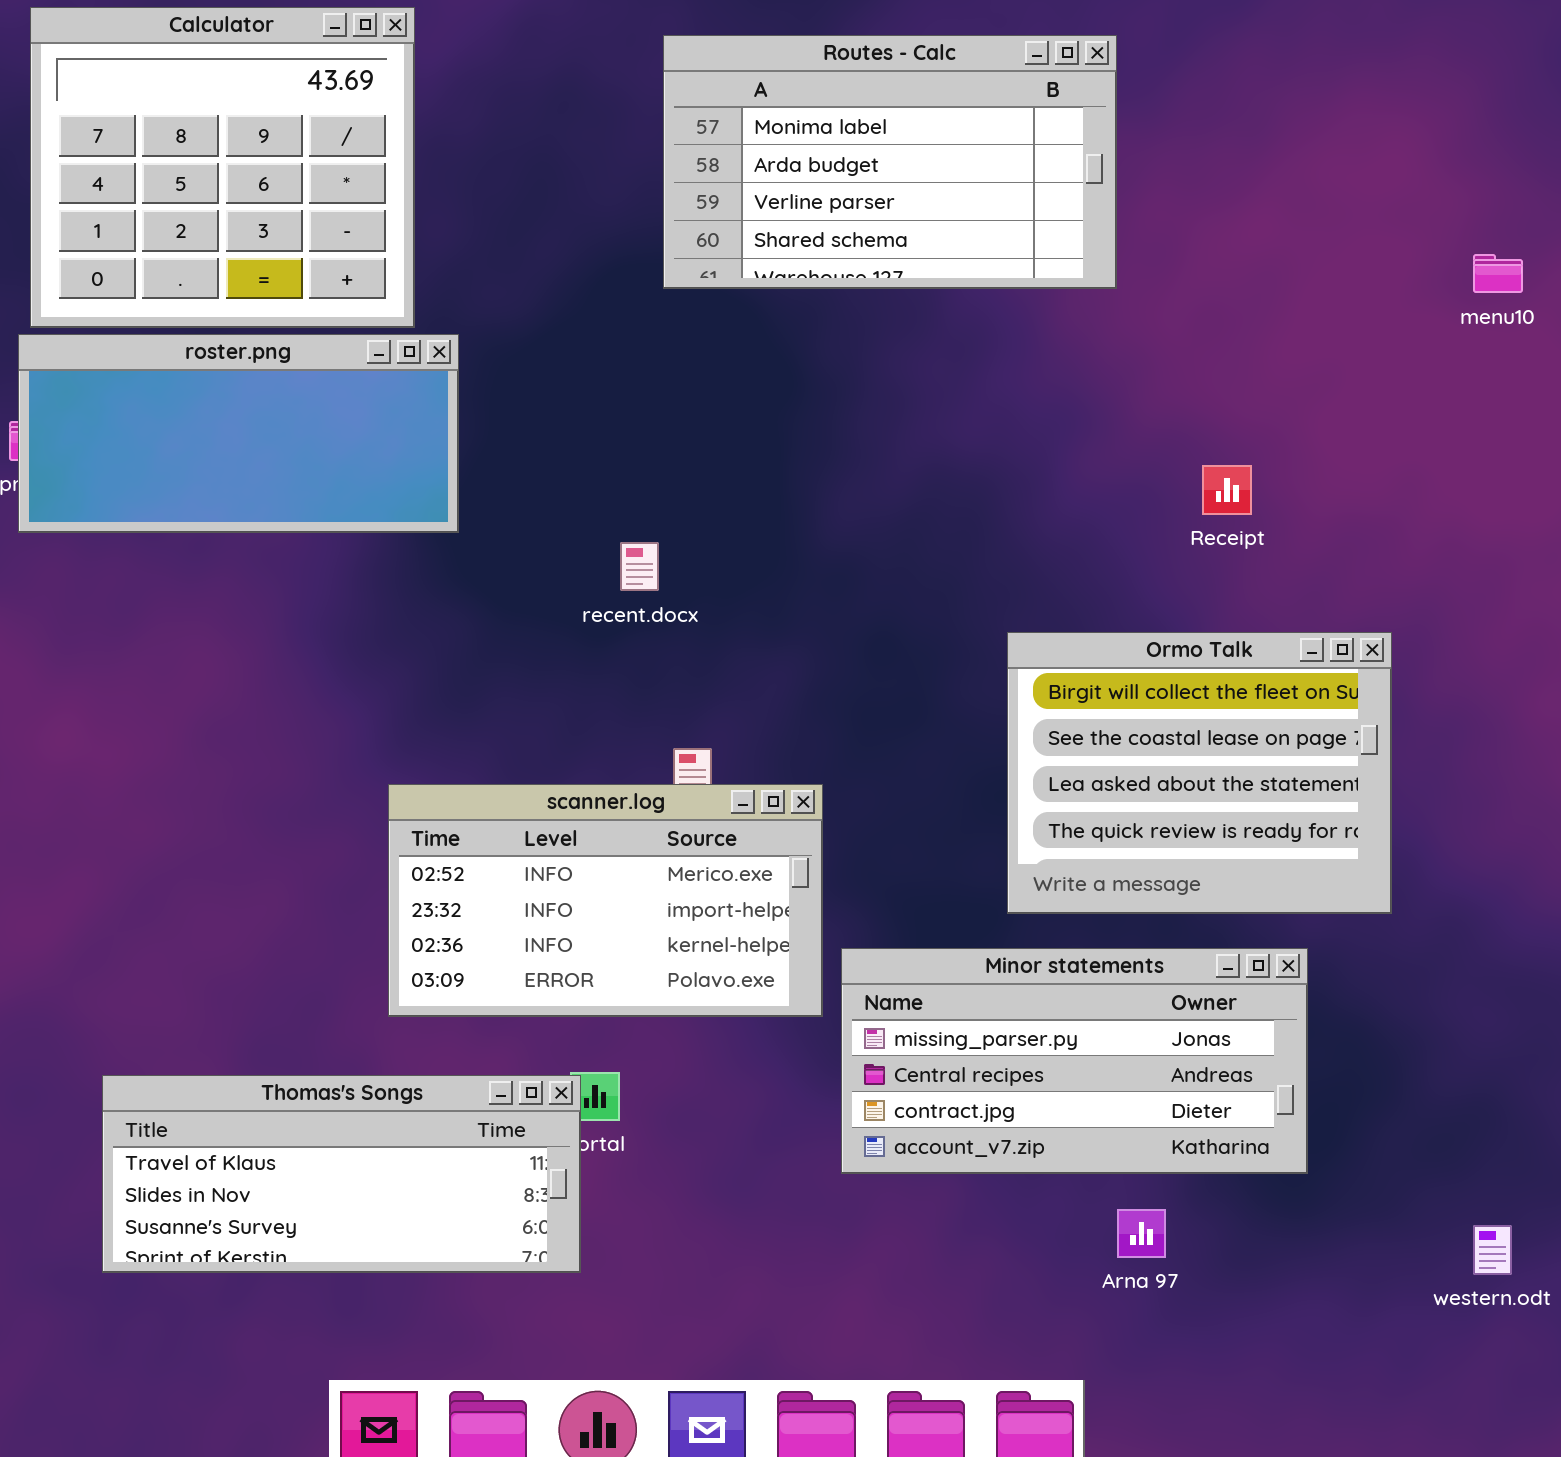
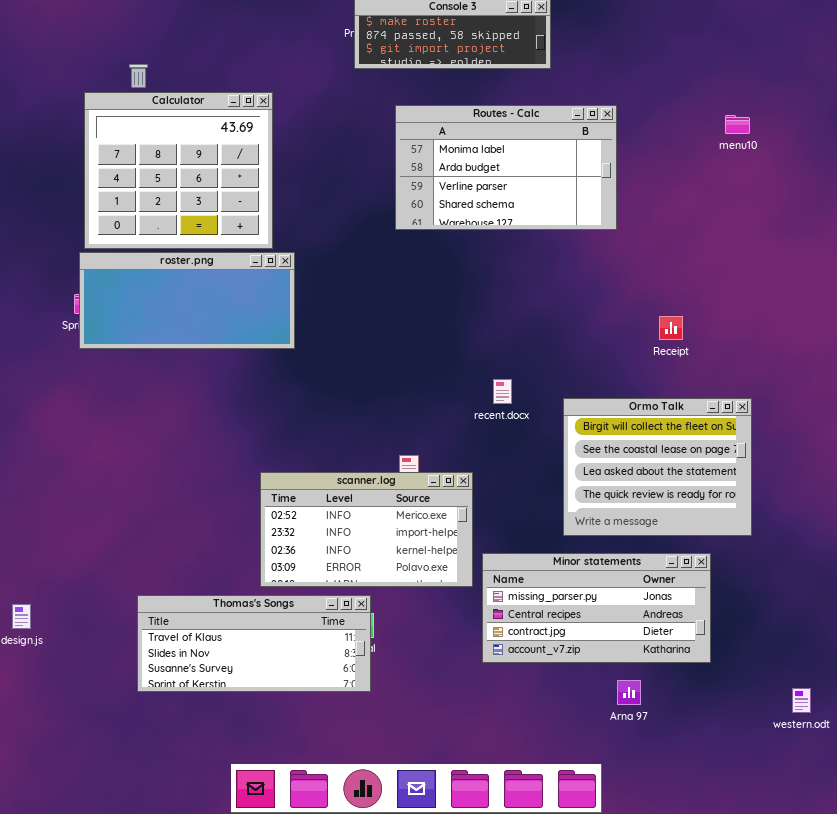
menu10: [1473,254,1523,293] -> [725,115,750,134], moved
recent.docx: [620,542,659,591] -> [493,379,512,404], moved
Thomas's Songs: [102,1075,581,1273] -> [137,595,371,692], moved

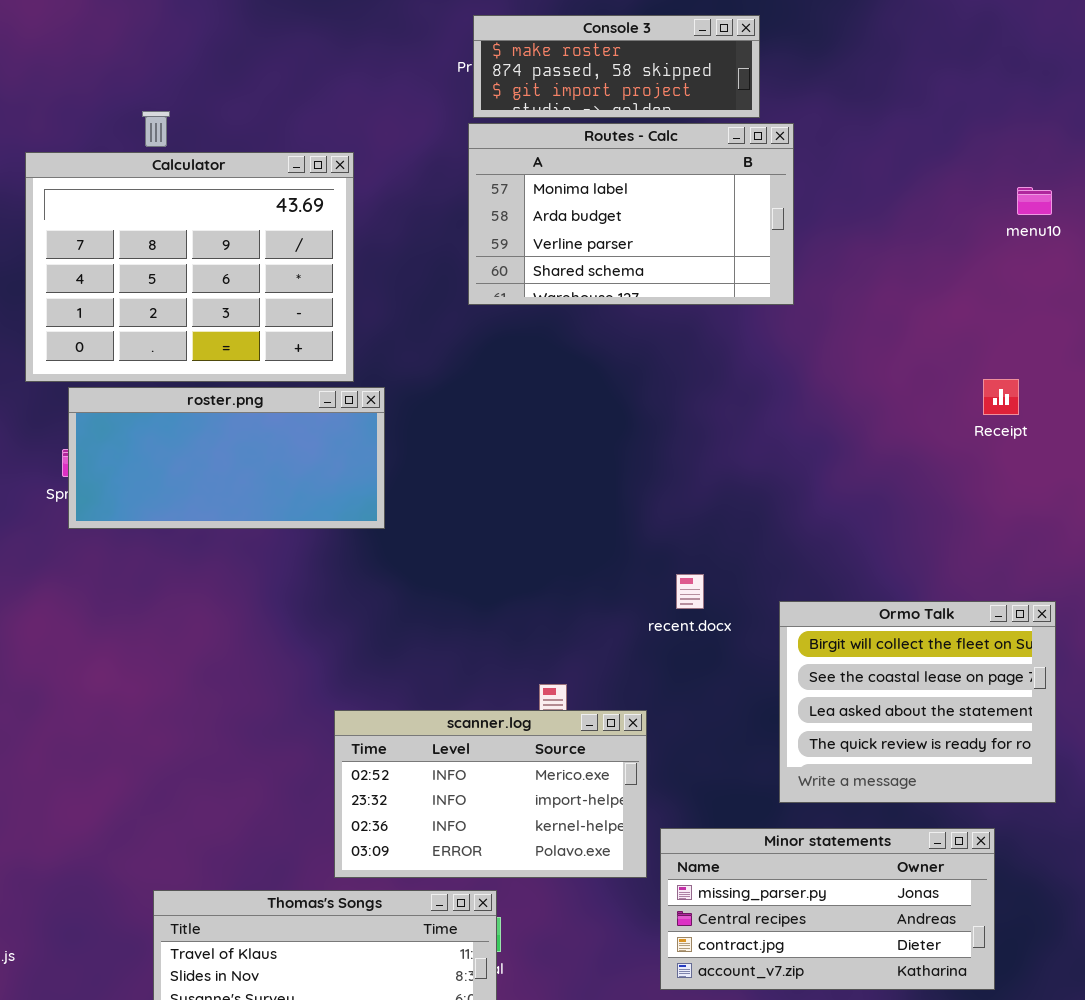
Calculator: [84,92,273,249] -> [25,152,354,382], resized
Routes - Calc: [395,105,617,230] -> [468,123,794,305], moved
Receipt: [659,316,683,340] -> [983,379,1019,415], moved

